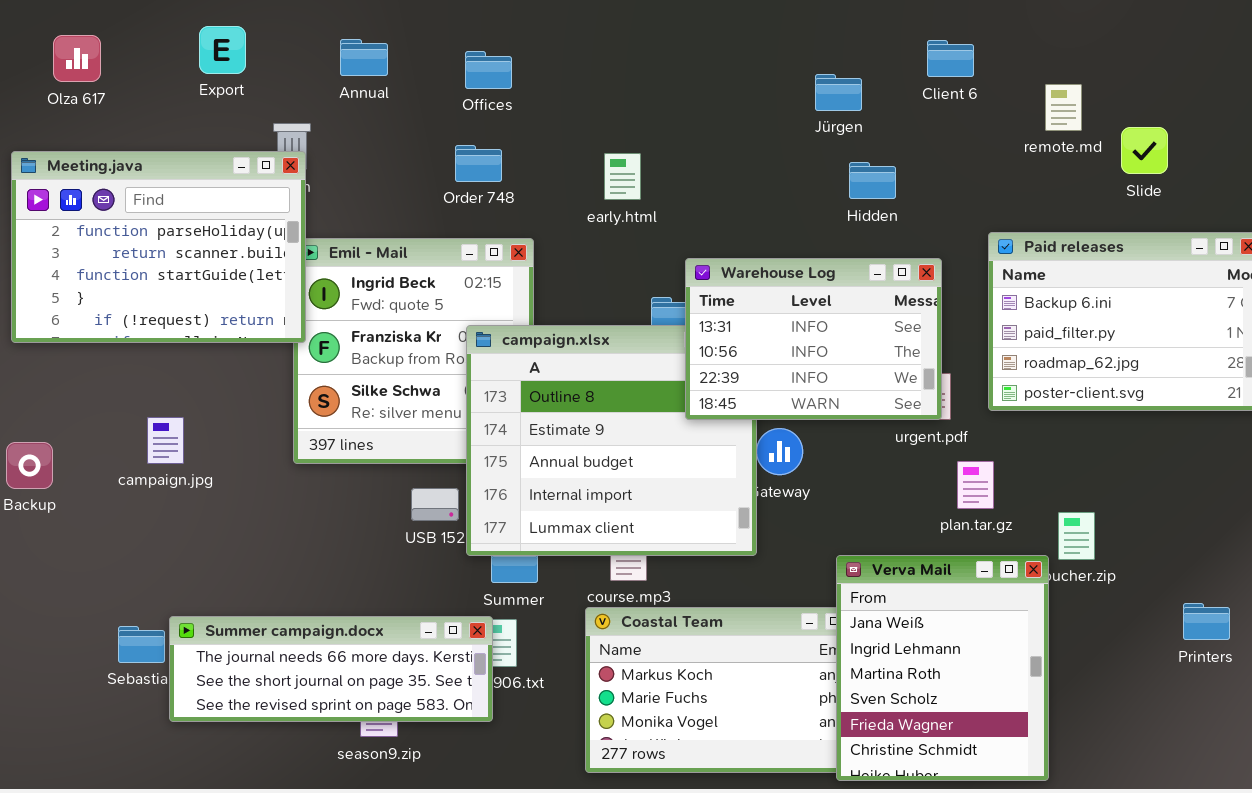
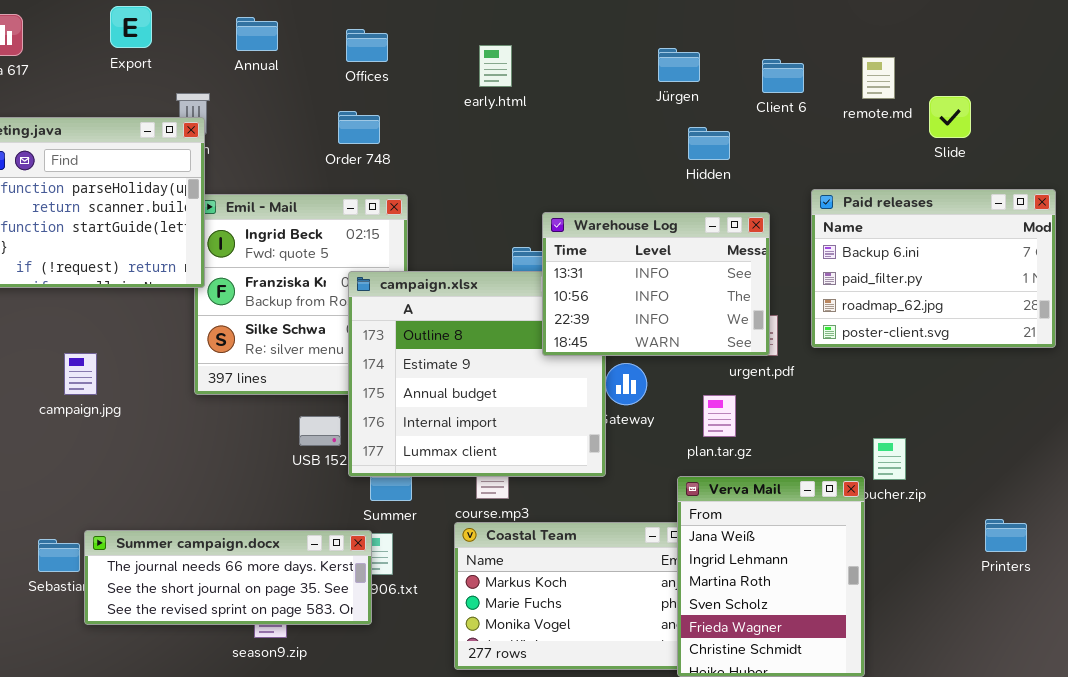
Client 6: [927,40,974,77] -> [762,59,804,93], moved
early.html: [604,153,641,200] -> [479,45,512,87], moved
plan.tar.gz: [957,461,994,509] -> [703,395,736,437], moved

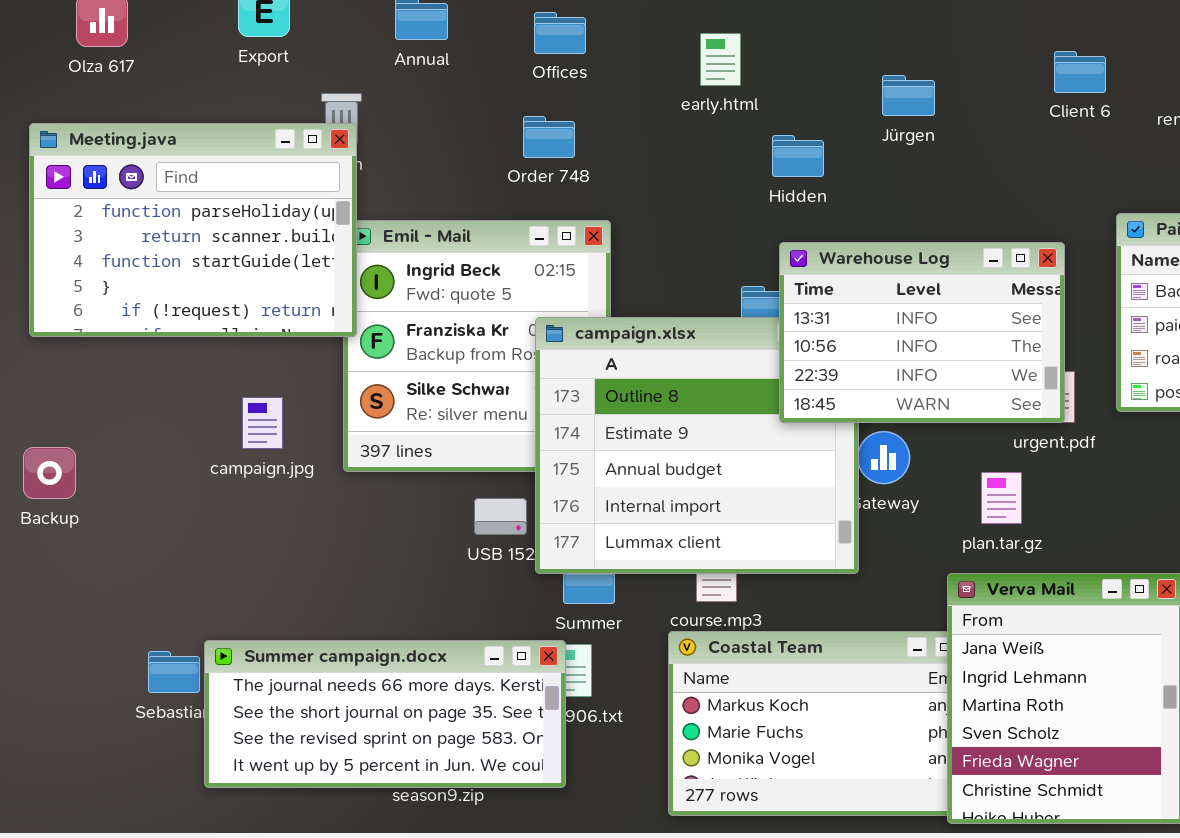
Jürgen: [658,48,700,82] -> [882,75,935,116], moved
Hidden: [688,127,730,160] -> [772,135,824,177], moved
campaign.jpg: [64,353,97,395] -> [242,397,283,449], moved
Summer campaign.docx: [84,530,372,625] -> [204,640,566,788], resized

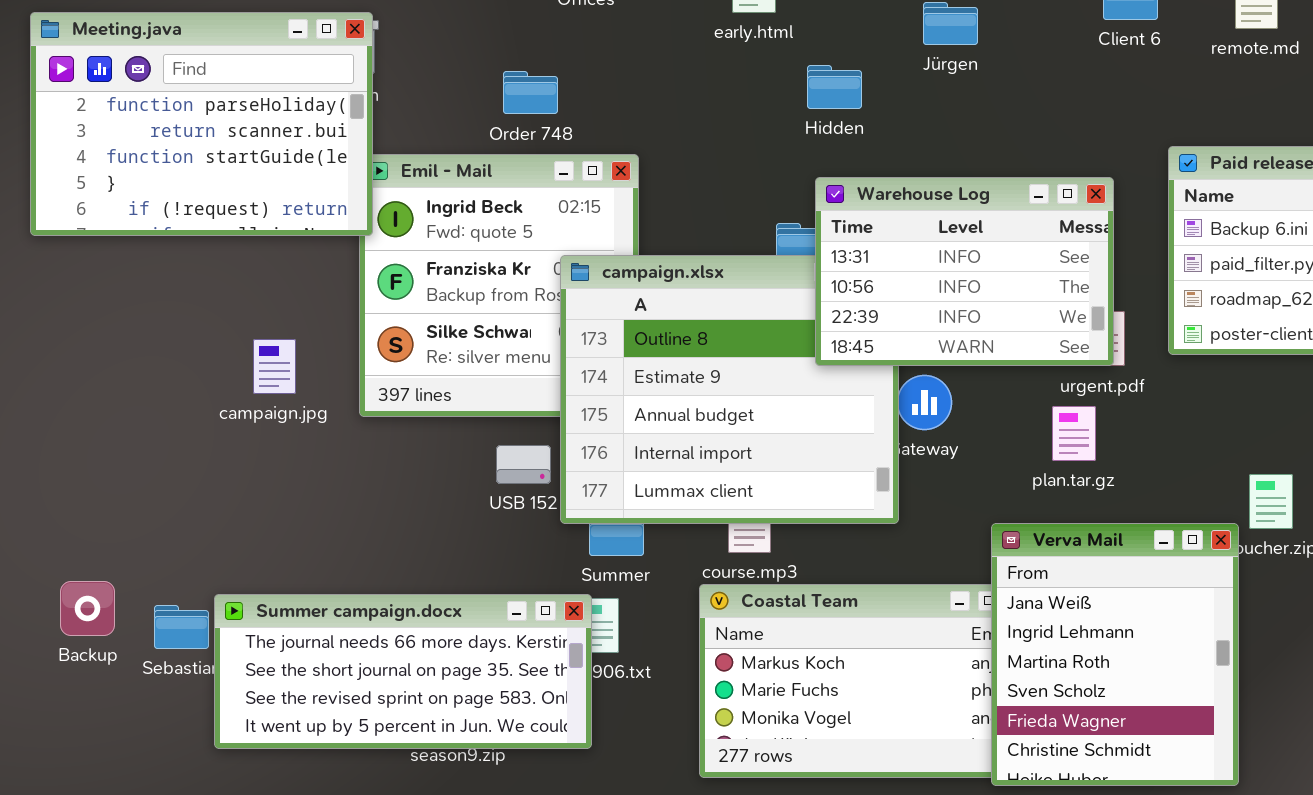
Order 748: [523,116,575,158] -> [503,71,558,114], moved
Meeting.java: [29,123,357,337] -> [30,12,373,236], moved
Backup: [23,447,76,499] -> [60,581,115,636], moved
plan.tar.gz: [981,472,1022,524] -> [1052,406,1096,461], moved

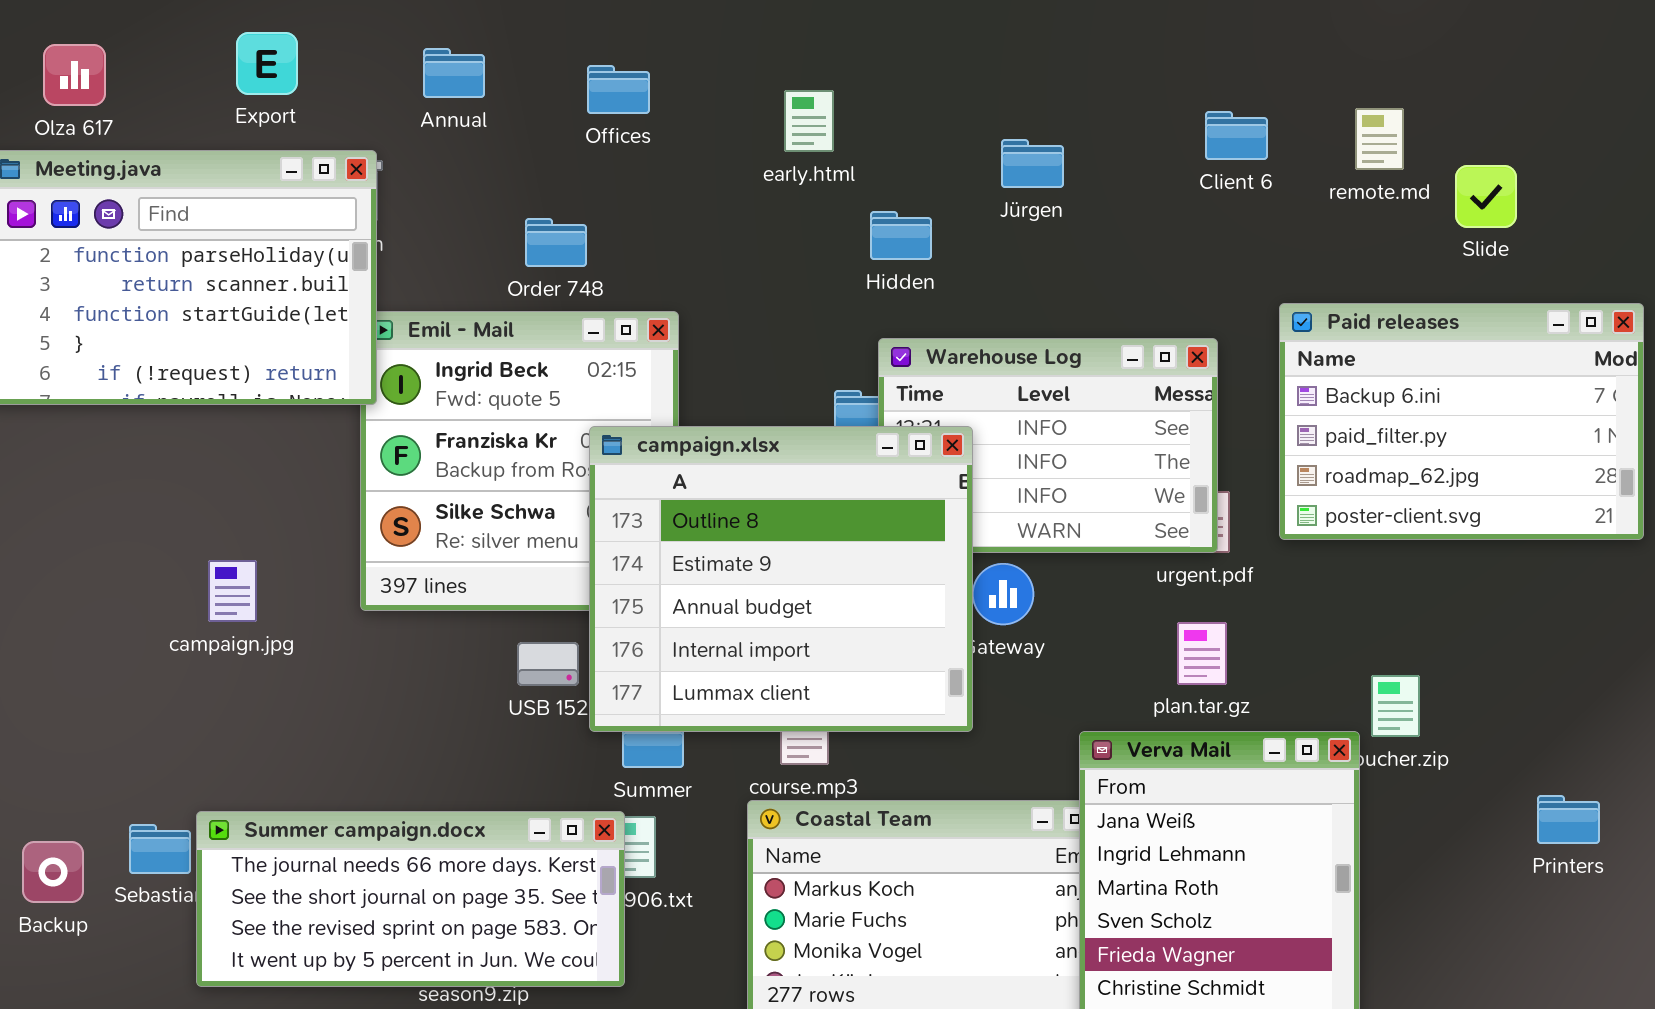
campaign.xlsx: [560,255,899,524] -> [589,426,973,732], raised
campaign.jpg: [253,339,296,394] -> [208,560,257,622], moved
plan.tar.gz: [1052,406,1096,461] -> [1177,622,1227,685], moved
Backup: [60,581,115,636] -> [22,841,84,903], moved

